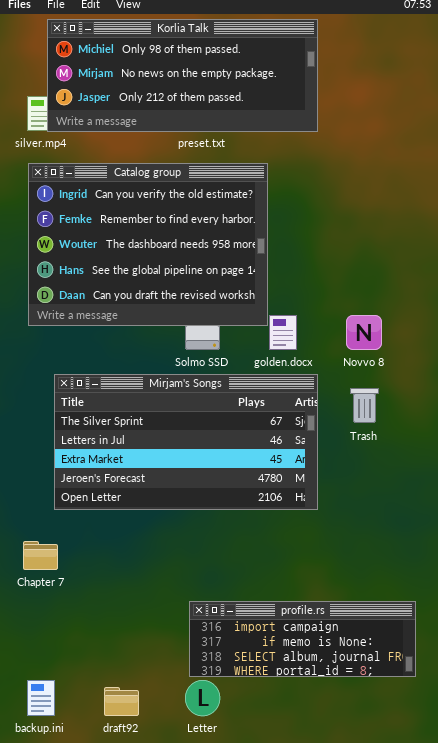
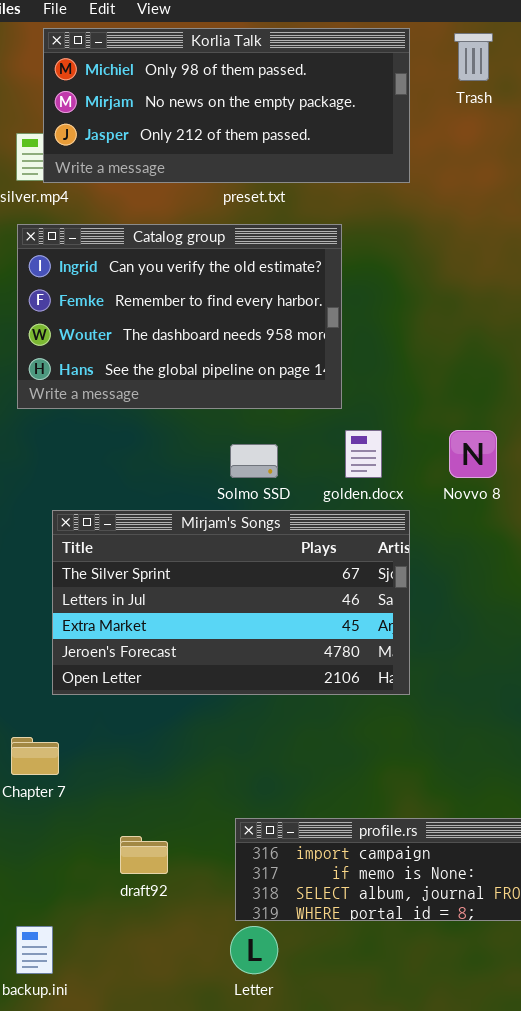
Catalog group: [28,163,268,326] -> [17,224,342,409], resized
Trash: [350,388,379,423] -> [454,33,493,81], moved
draft92: [104,687,139,716] -> [120,836,168,874], moved

